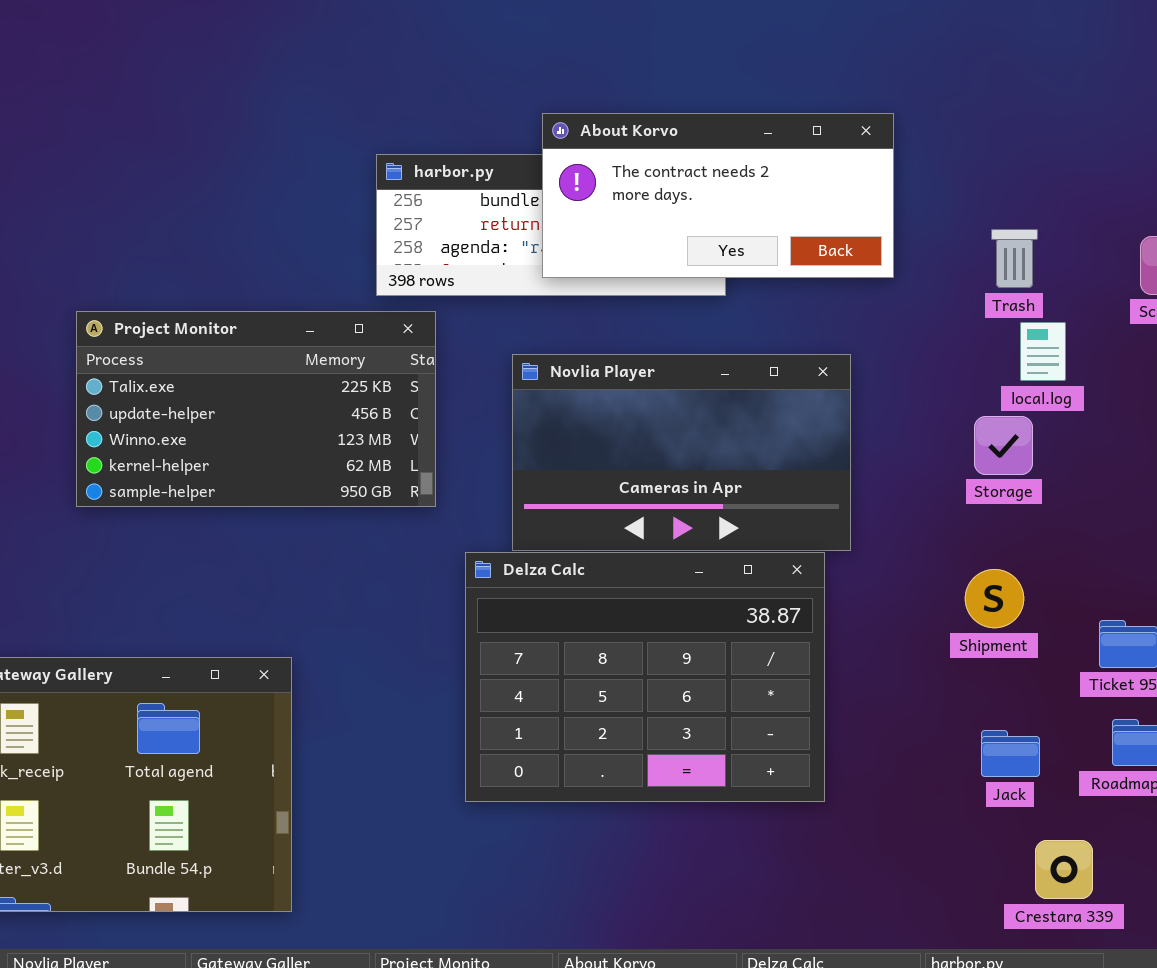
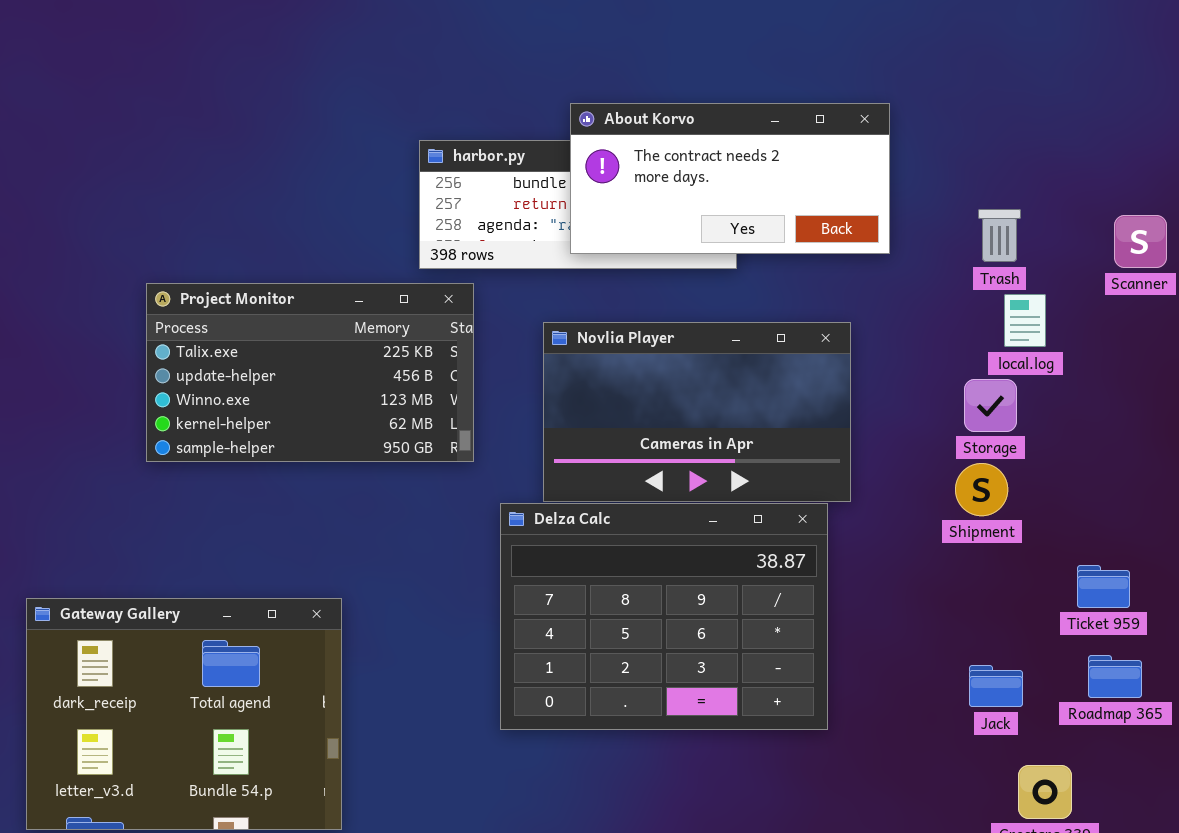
Shipment: [965,569,1024,628] -> [955,463,1008,516], moved

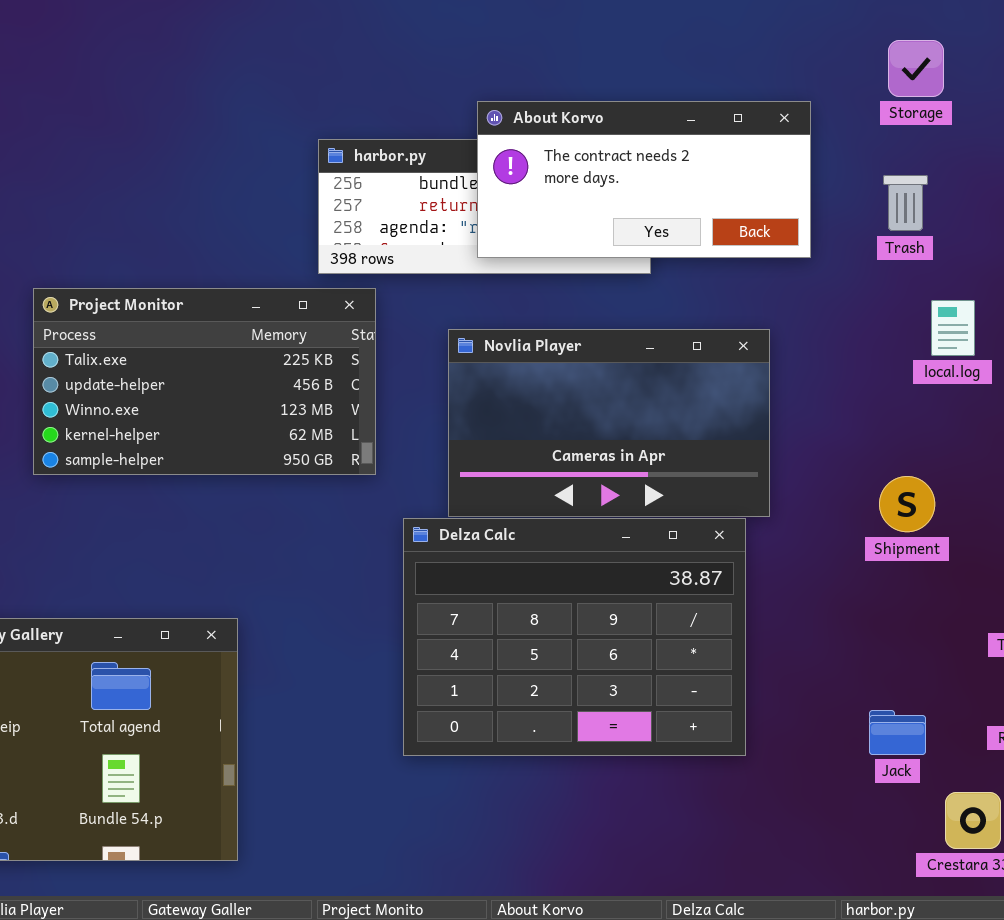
Trash: [978,209,1021,262] -> [883,175,928,231], moved
Storage: [964,379,1017,432] -> [888,40,944,97], moved
Jack: [969,665,1023,707] -> [869,710,926,755], moved

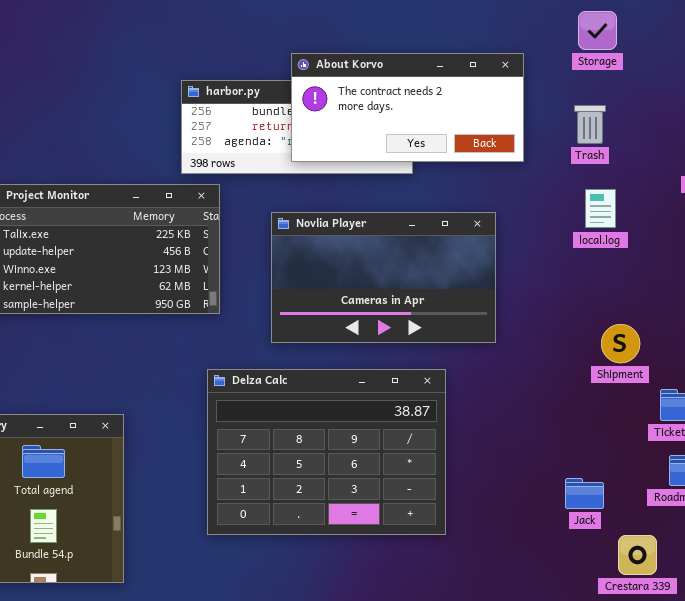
local.log: [931,300,975,356] -> [585,189,616,228], moved
Shipment: [879,476,935,532] -> [601,324,640,363], moved
Delza Calc: [403,518,746,756] -> [207,369,446,535], moved

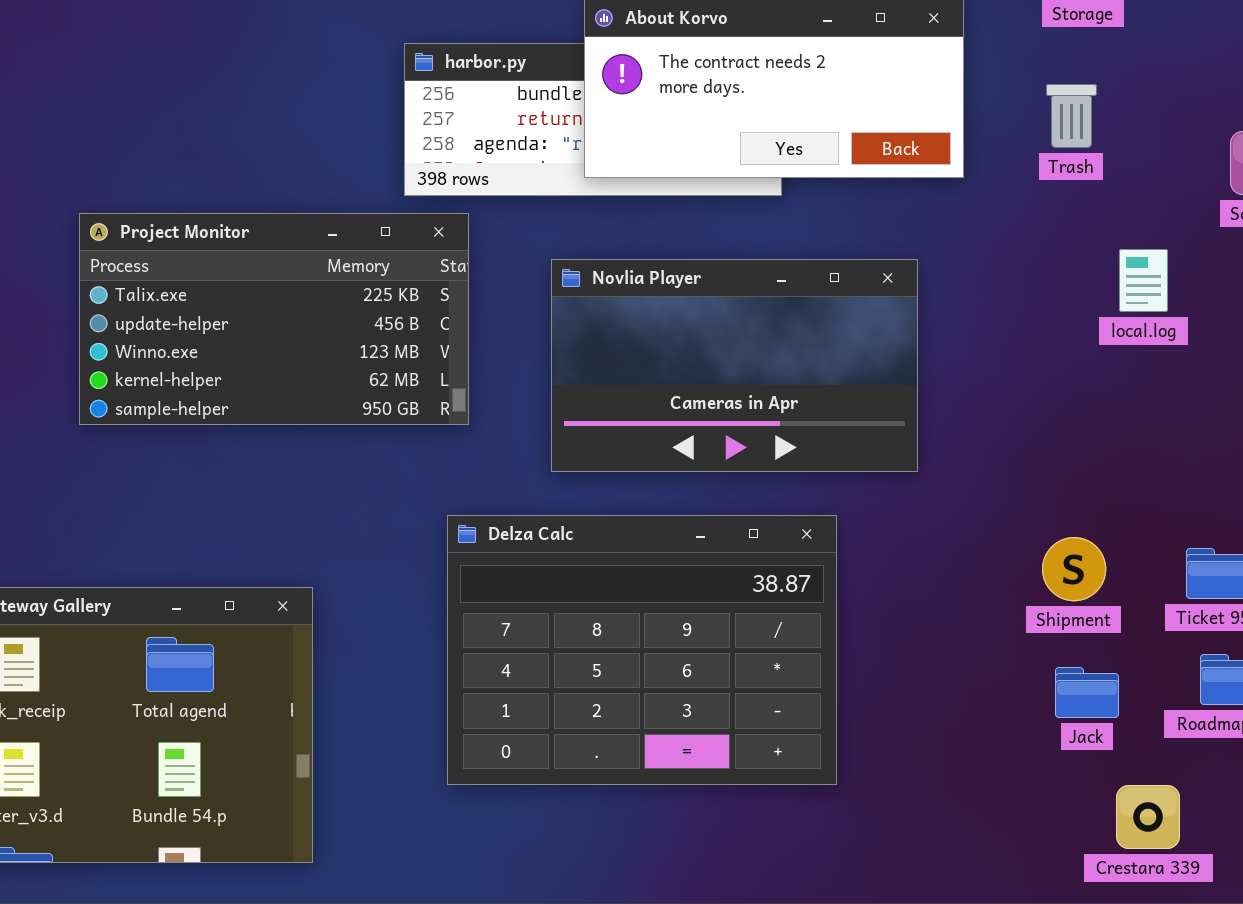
local.log: [585,189,616,228] -> [1119,249,1168,312], moved
Shipment: [601,324,640,363] -> [1042,537,1106,601], moved
Jack: [565,478,604,509] -> [1055,667,1119,718], moved

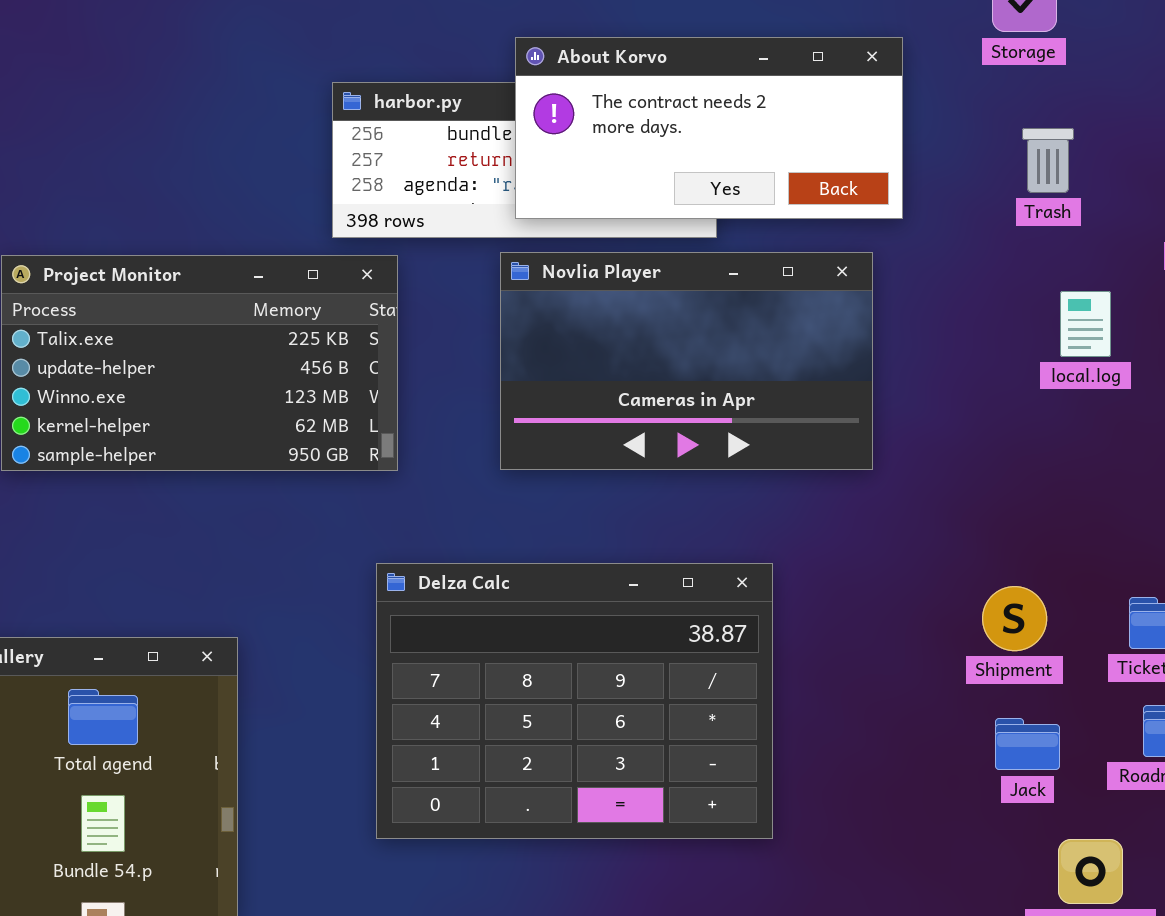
Trash: [1046,84,1097,148] -> [1022,128,1074,193], moved
Novlia Player: [551,259,918,472] -> [500,252,873,470], moved

